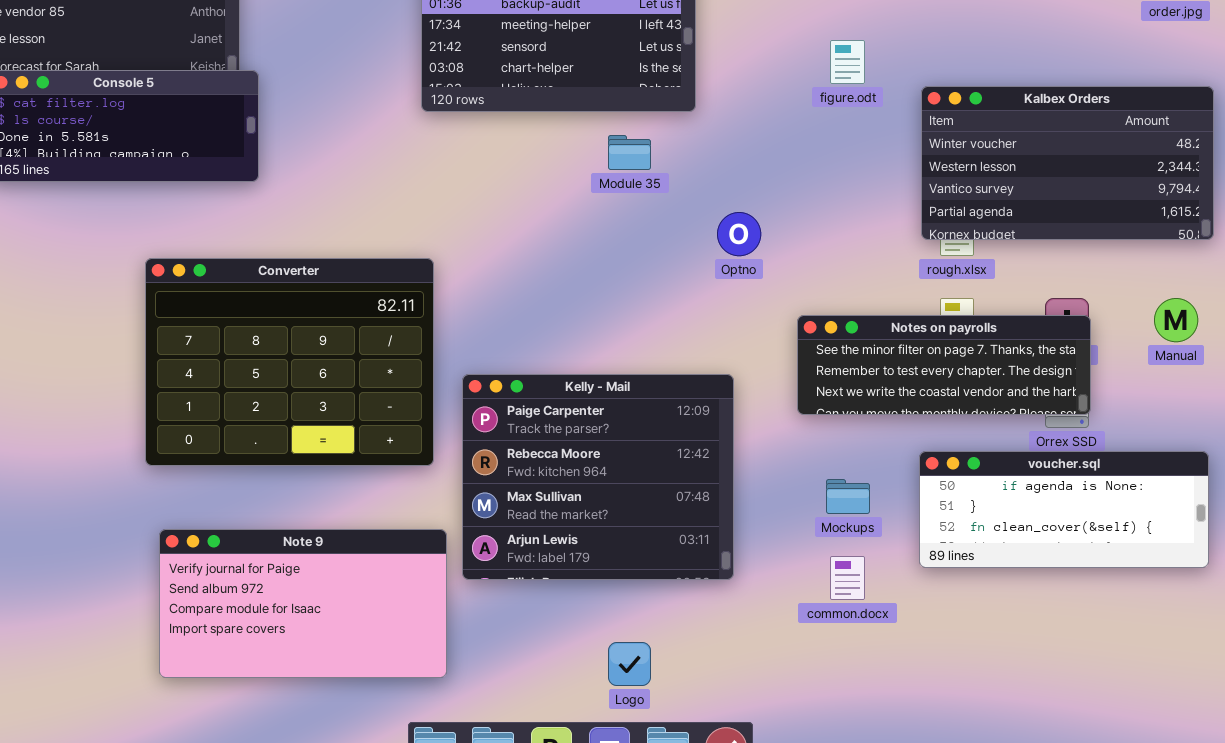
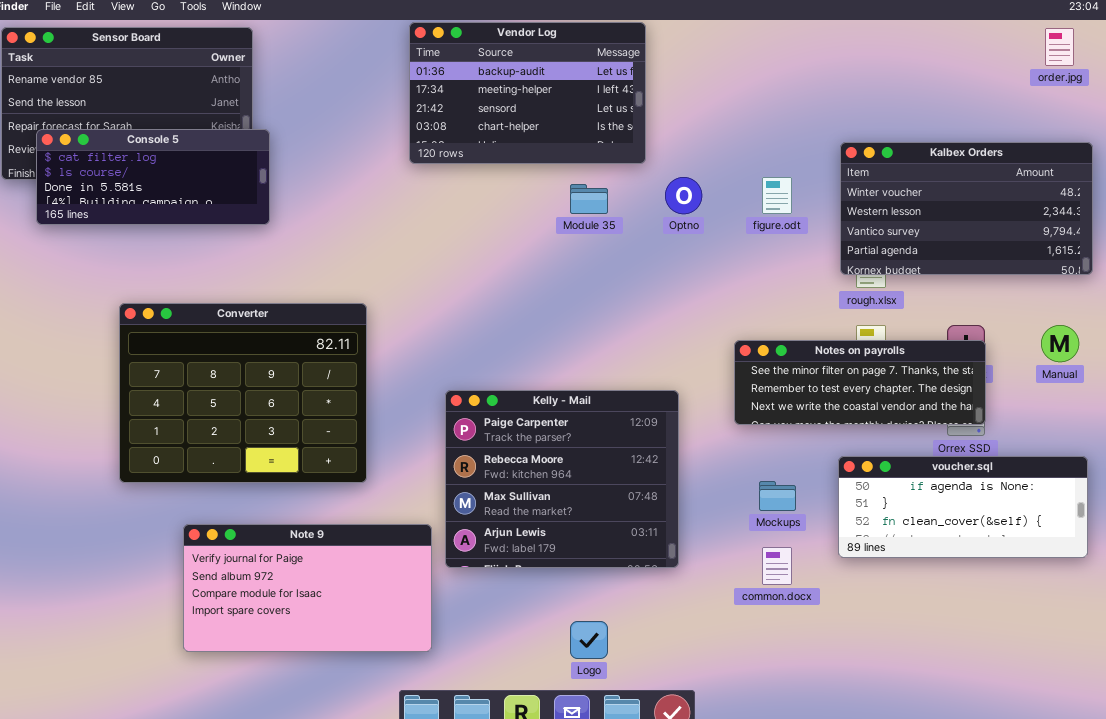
figure.odt: [830,40,865,84] -> [762,177,792,214], moved
Optno: [717,212,761,256] -> [665,177,702,214], moved
Converter: [145,258,434,466] -> [119,303,367,483], moved

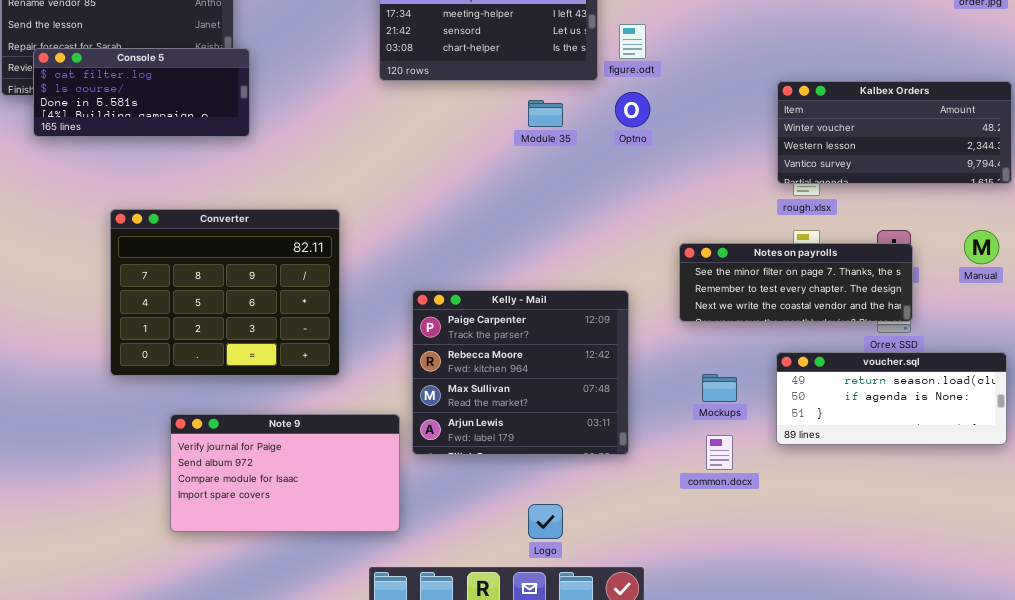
Kalbex Orders: [840,142,1093,275] -> [777,81,1012,184], resized
figure.odt: [762,177,792,214] -> [619,24,646,59], moved
voucher.sql: [838,456,1088,558] -> [776,352,1007,445], scrolled up 1 row

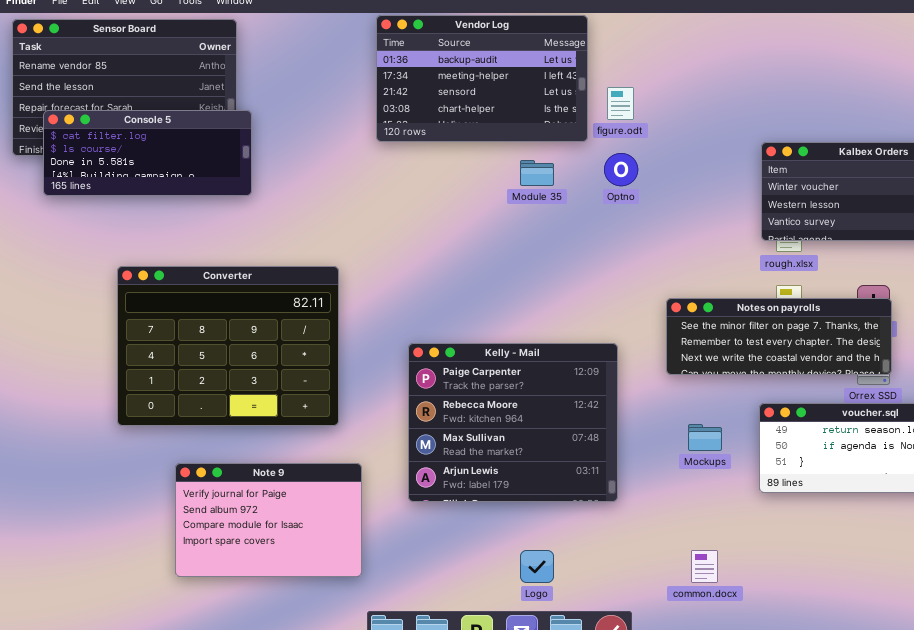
Note 9: [170,414,400,532] -> [175,463,362,577], resized
common.docx: [706,435,733,470] -> [691,550,718,583], moved

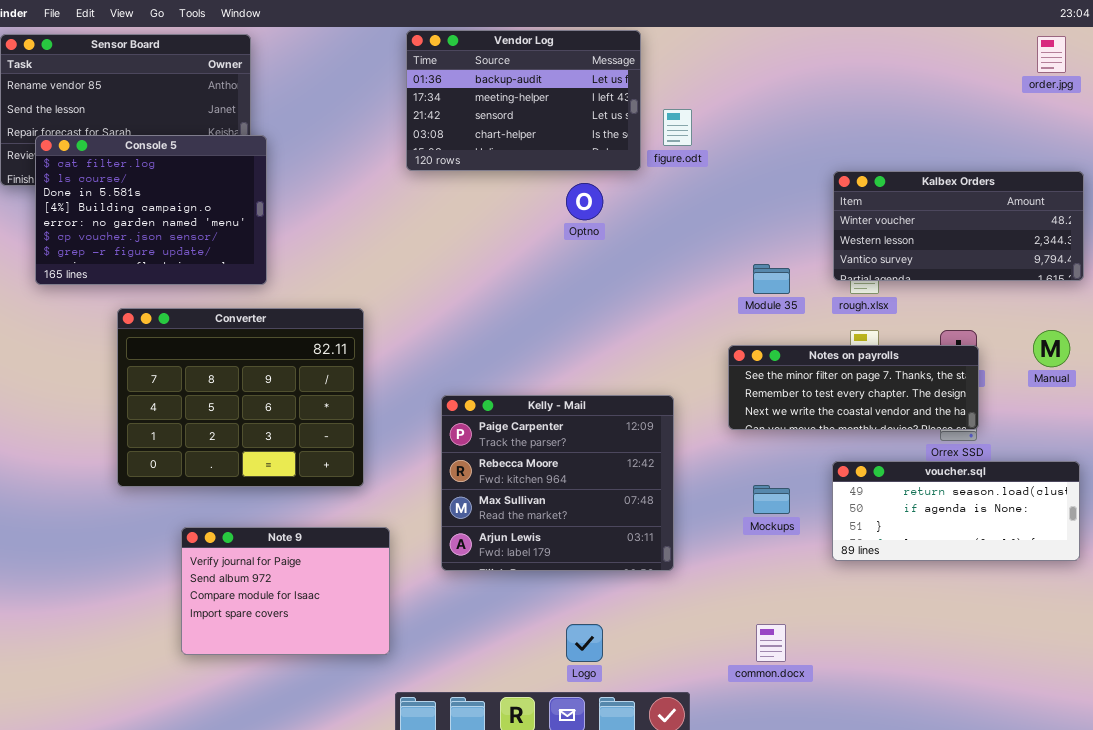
Console 5: [43,110,252,196] -> [35,135,267,285], resized
Optno: [604,153,638,186] -> [566,183,603,220], moved
Module 35: [520,160,554,186] -> [753,264,790,294], moved

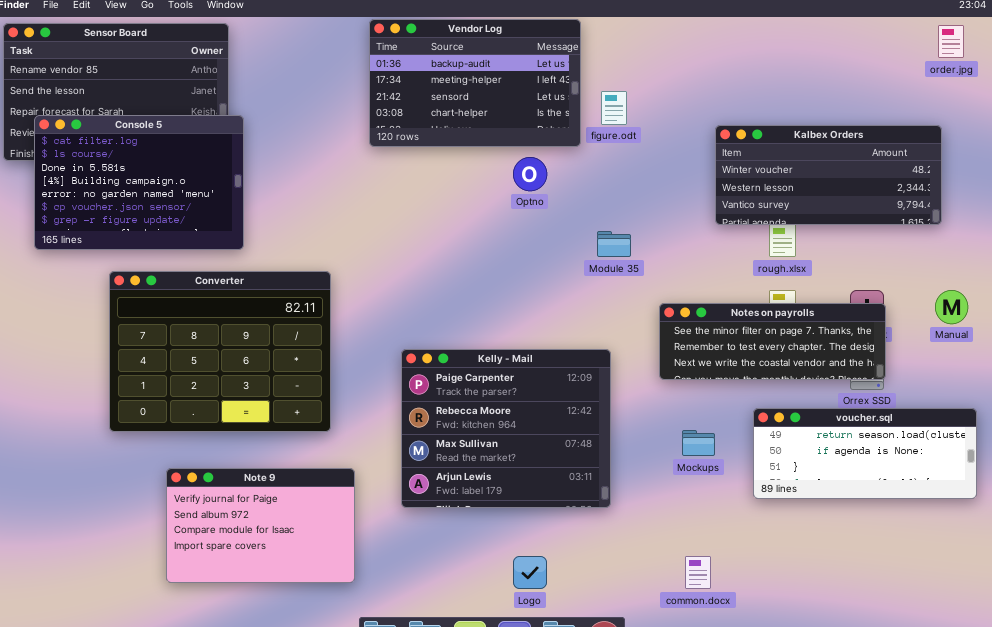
Kalbex Orders: [833,171,1084,281] -> [715,125,942,225], moved
Module 35: [753,264,790,294] -> [597,231,631,257], moved

